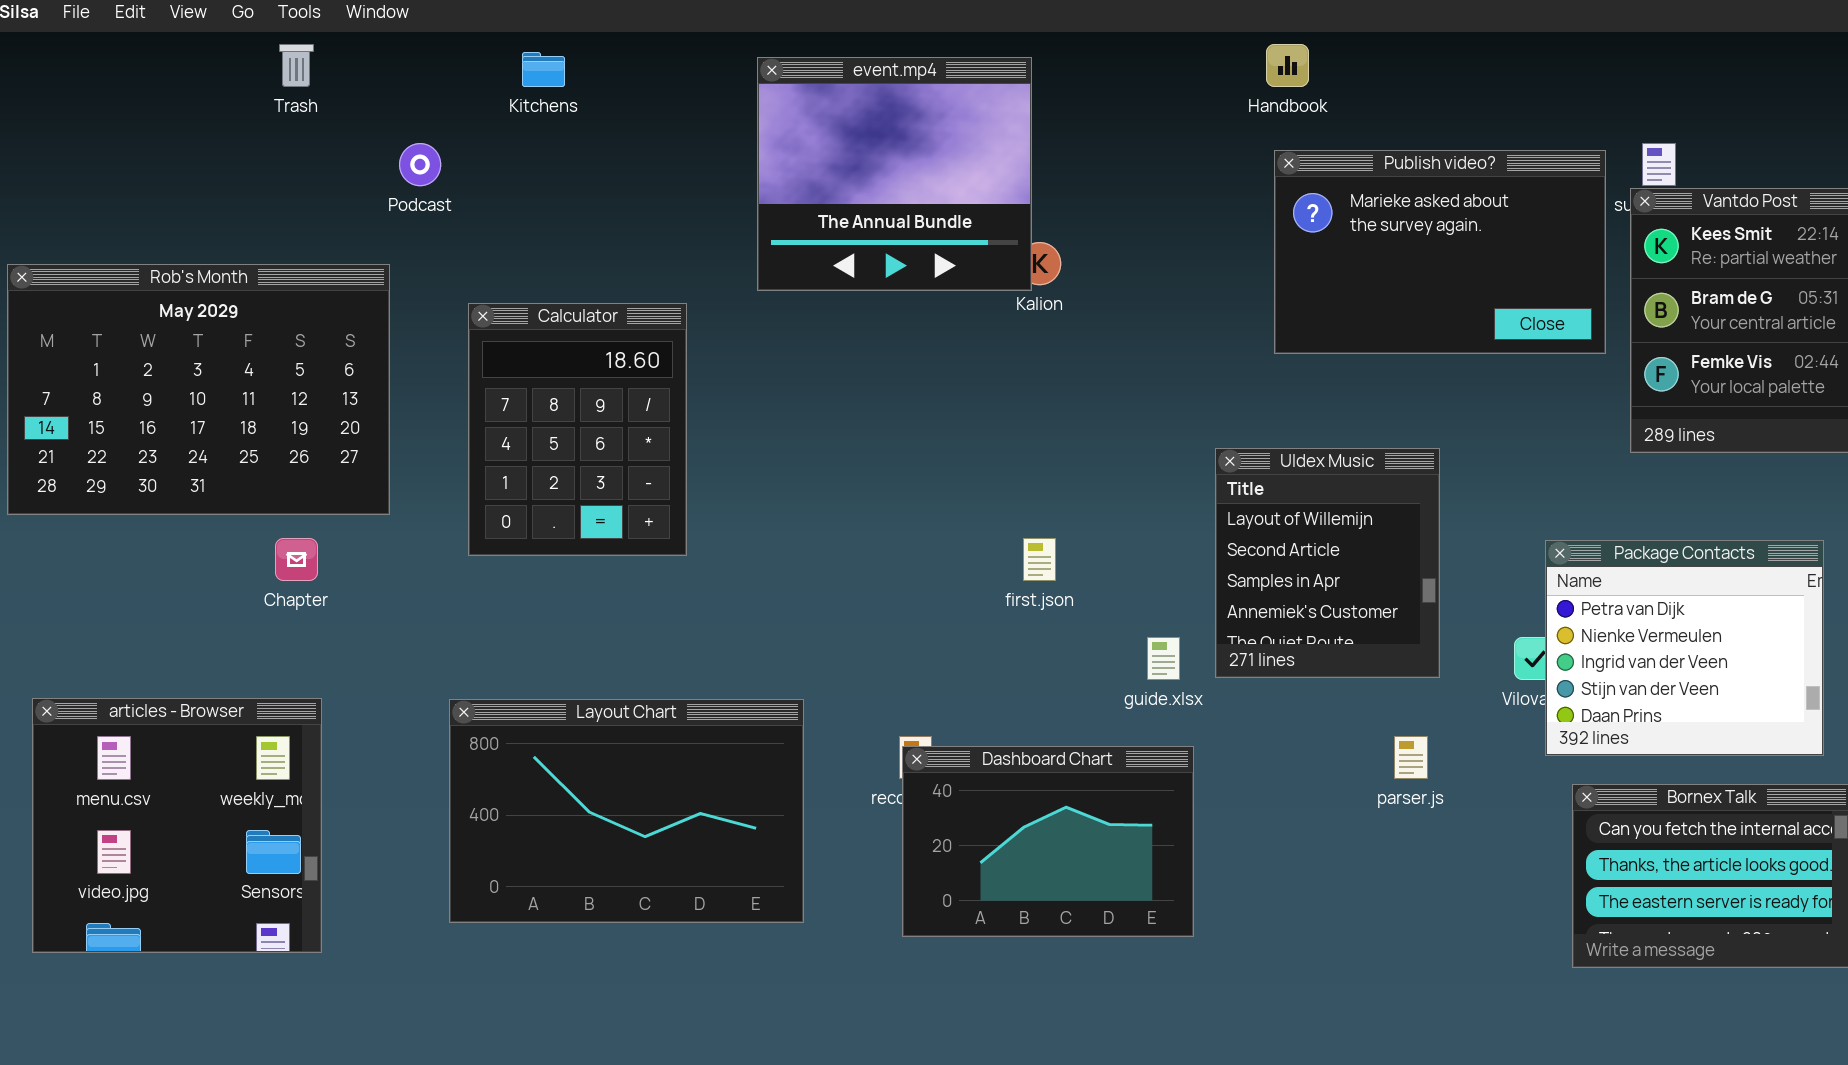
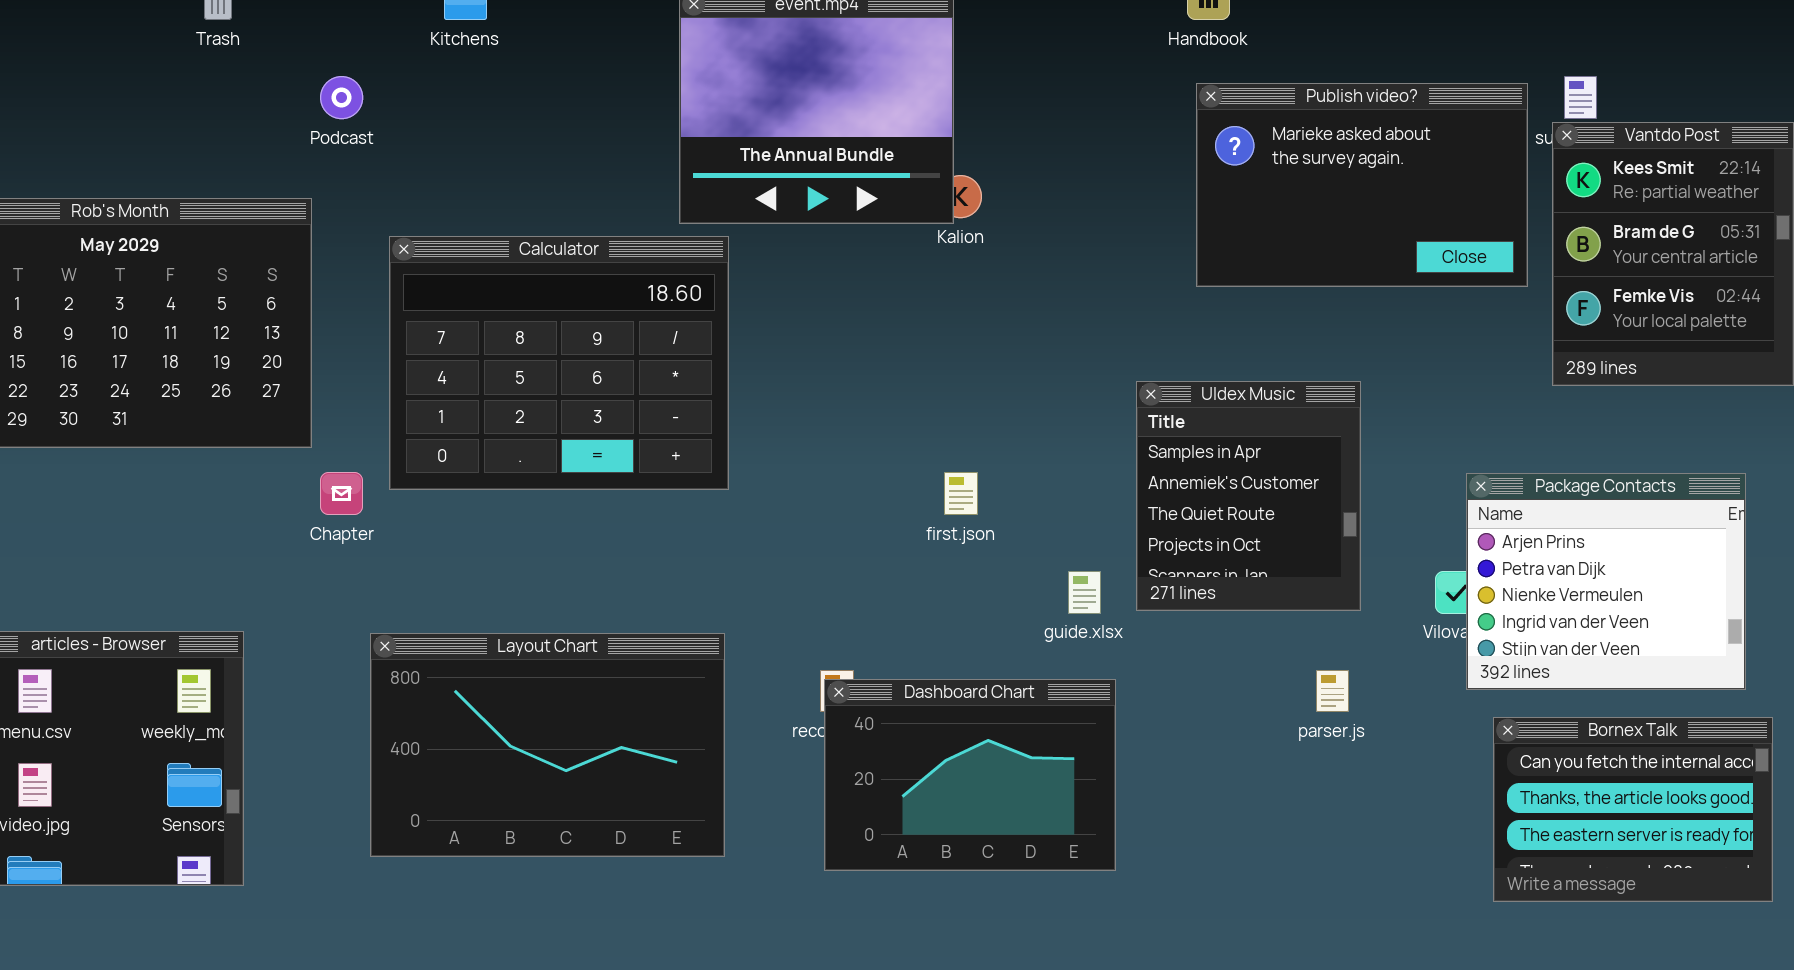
Calculator: [468,303,687,556] -> [389,236,729,490], resized
Uldex Music: [1215,448,1440,678] -> [1136,381,1361,611], scrolled down 2 rows
Chapter: [275,538,318,581] -> [320,472,363,515], moved
Package Contacts: [1545,540,1824,756] -> [1466,473,1746,690], scrolled up 1 row

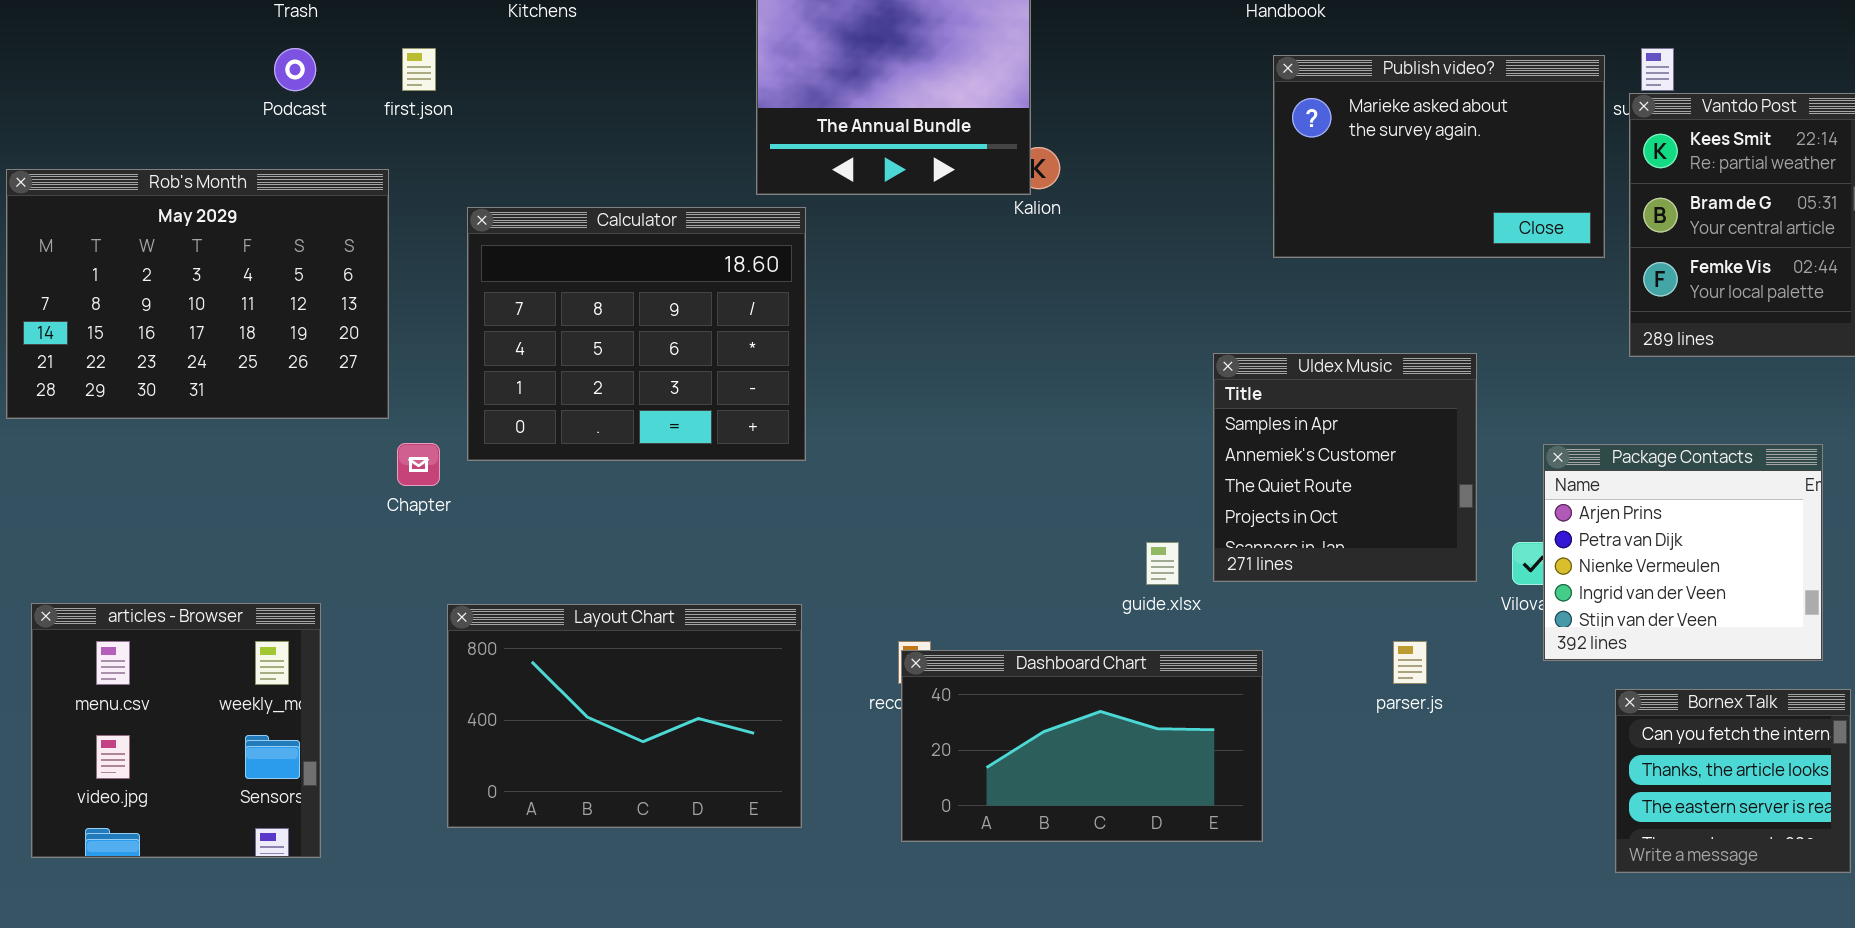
Podcast: [320,76,363,119] -> [274,48,316,91], moved
Uldex Music: [1136,381,1361,611] -> [1213,353,1477,582], resized
first.json: [944,472,978,515] -> [402,48,436,91], moved
Dashboard Chart: [824,679,1116,871] -> [901,650,1263,842], resized
Bornex Talk: [1493,717,1773,902] -> [1615,689,1851,873], resized

